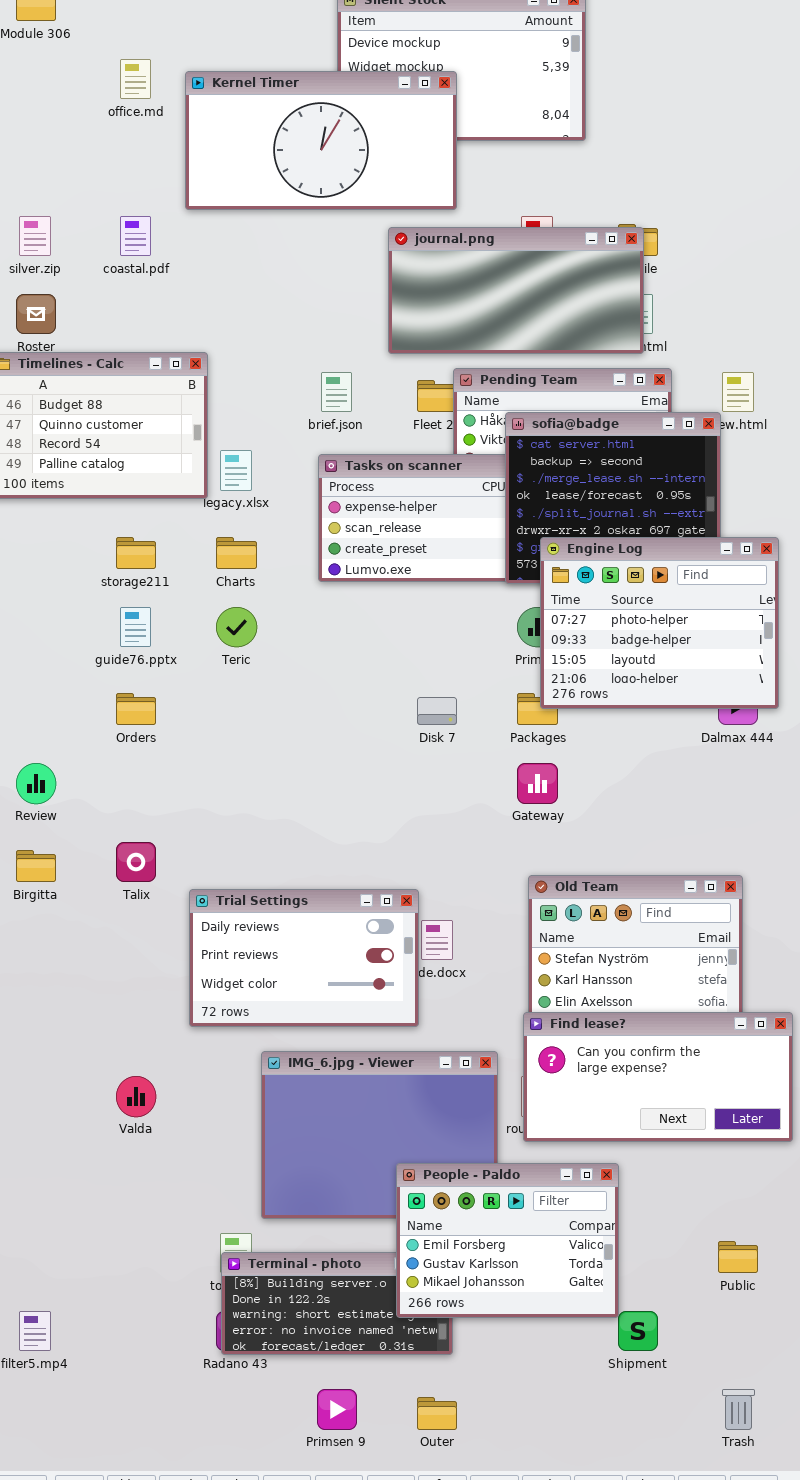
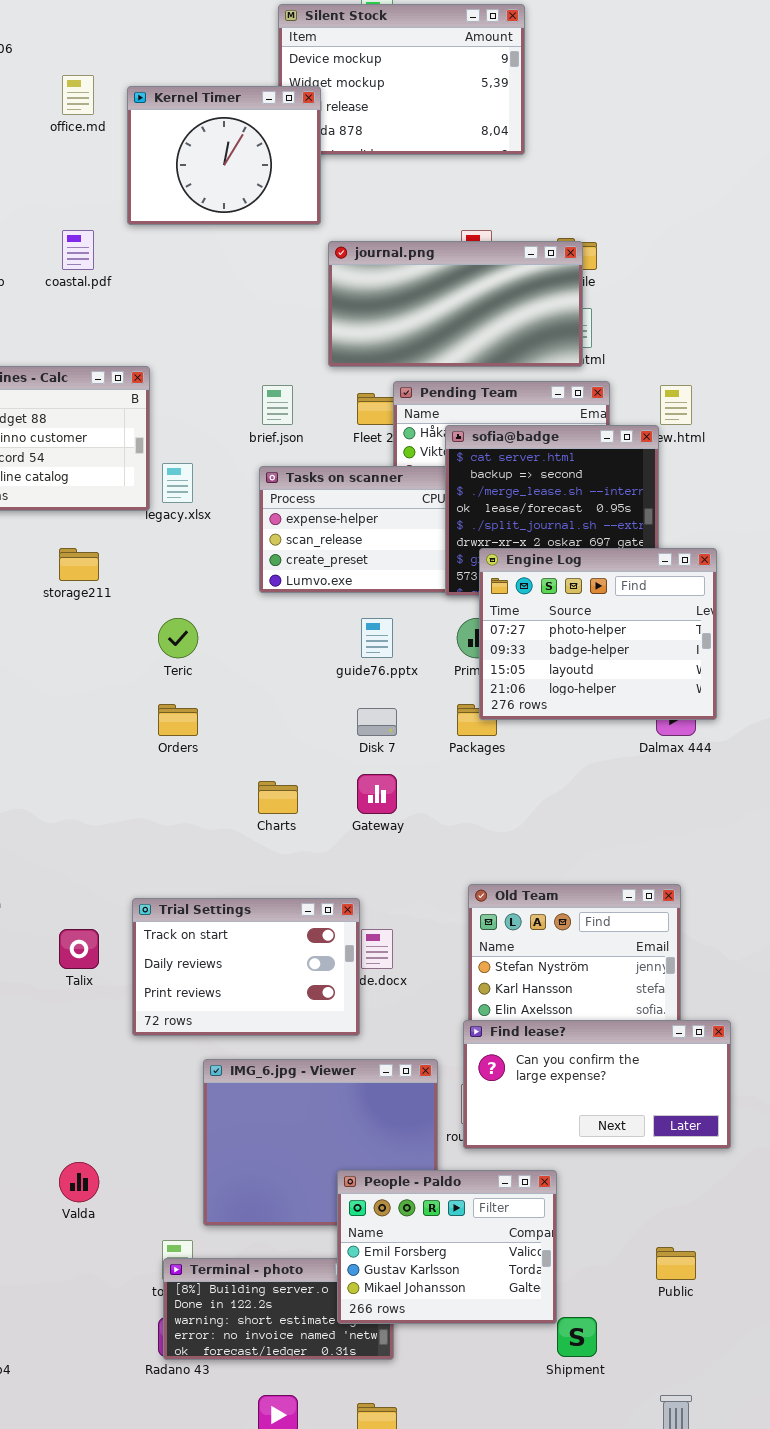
Kernel Timer: [185,71,457,210] -> [127,86,321,225], resized
Charts: [216,537,257,569] -> [258,781,298,814], moved
guide76.pptx: [120,607,151,647] -> [361,618,393,658], moved
Orders: [116,693,156,725] -> [158,704,198,736], moved
Gateway: [517,763,558,804] -> [357,774,397,814], moved
Talix: [116,842,156,882] -> [59,929,99,969], moved
Trial Settings: [189,889,419,1027] -> [132,898,360,1036], scrolled up 1 row
Valda: [116,1076,156,1117] -> [59,1162,99,1202], moved

